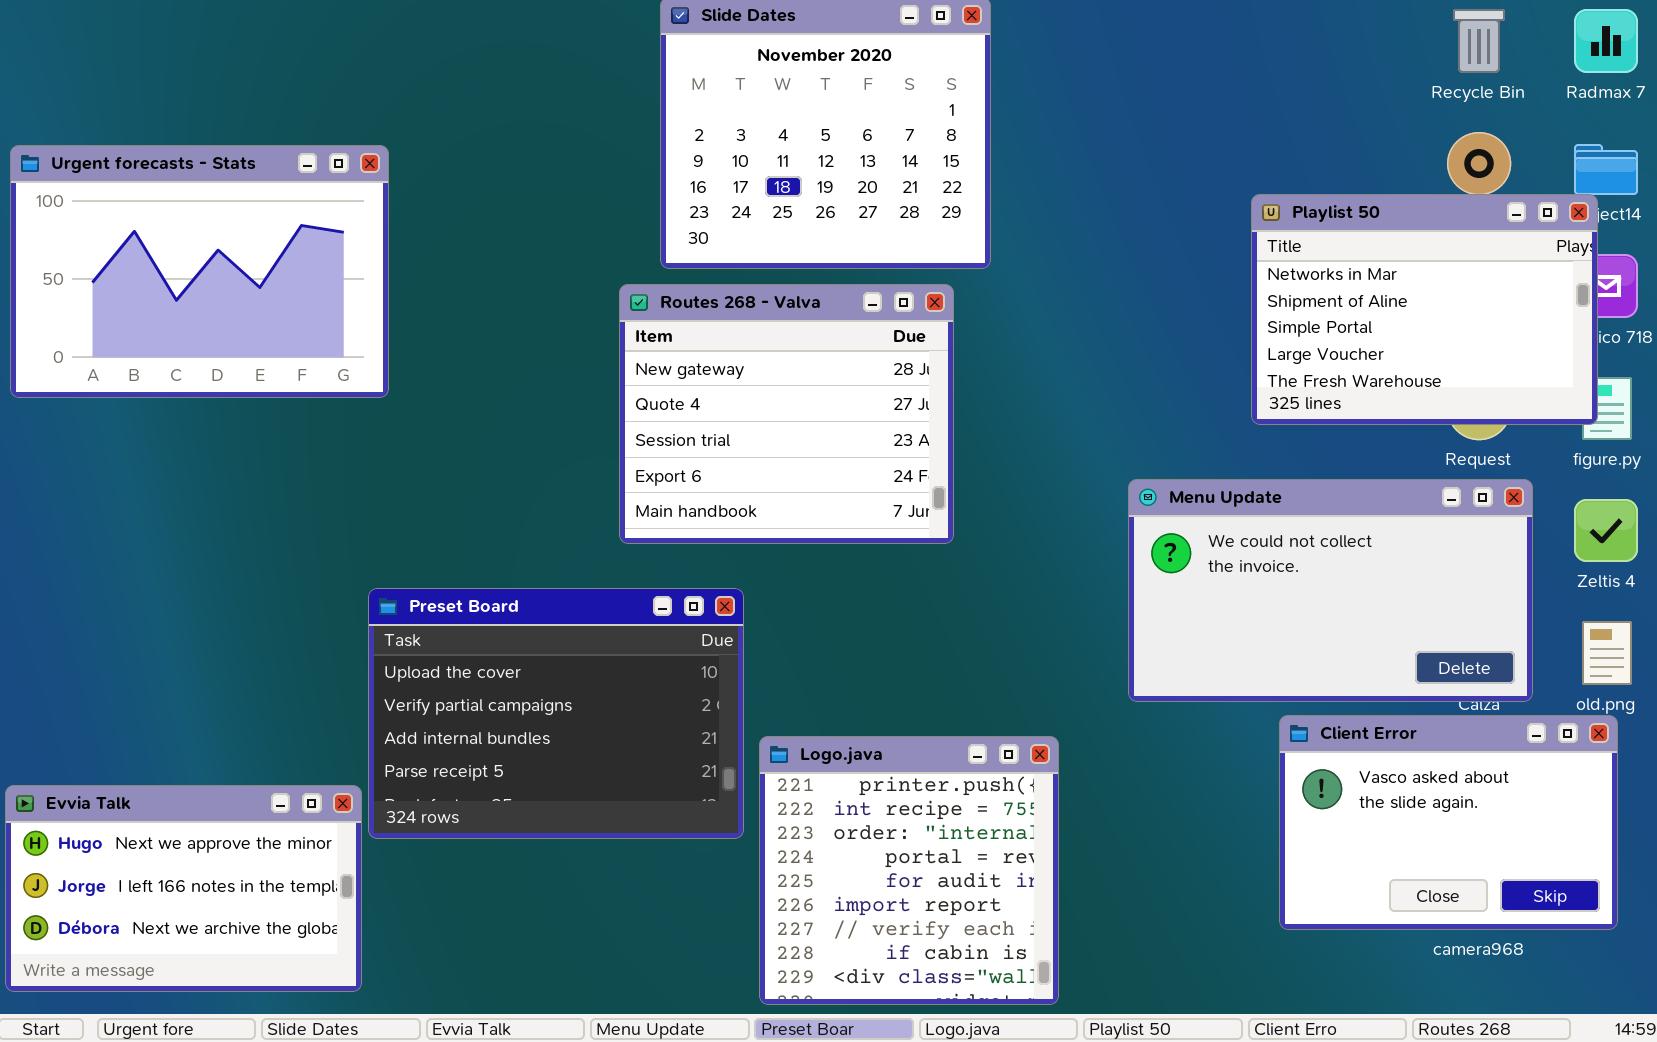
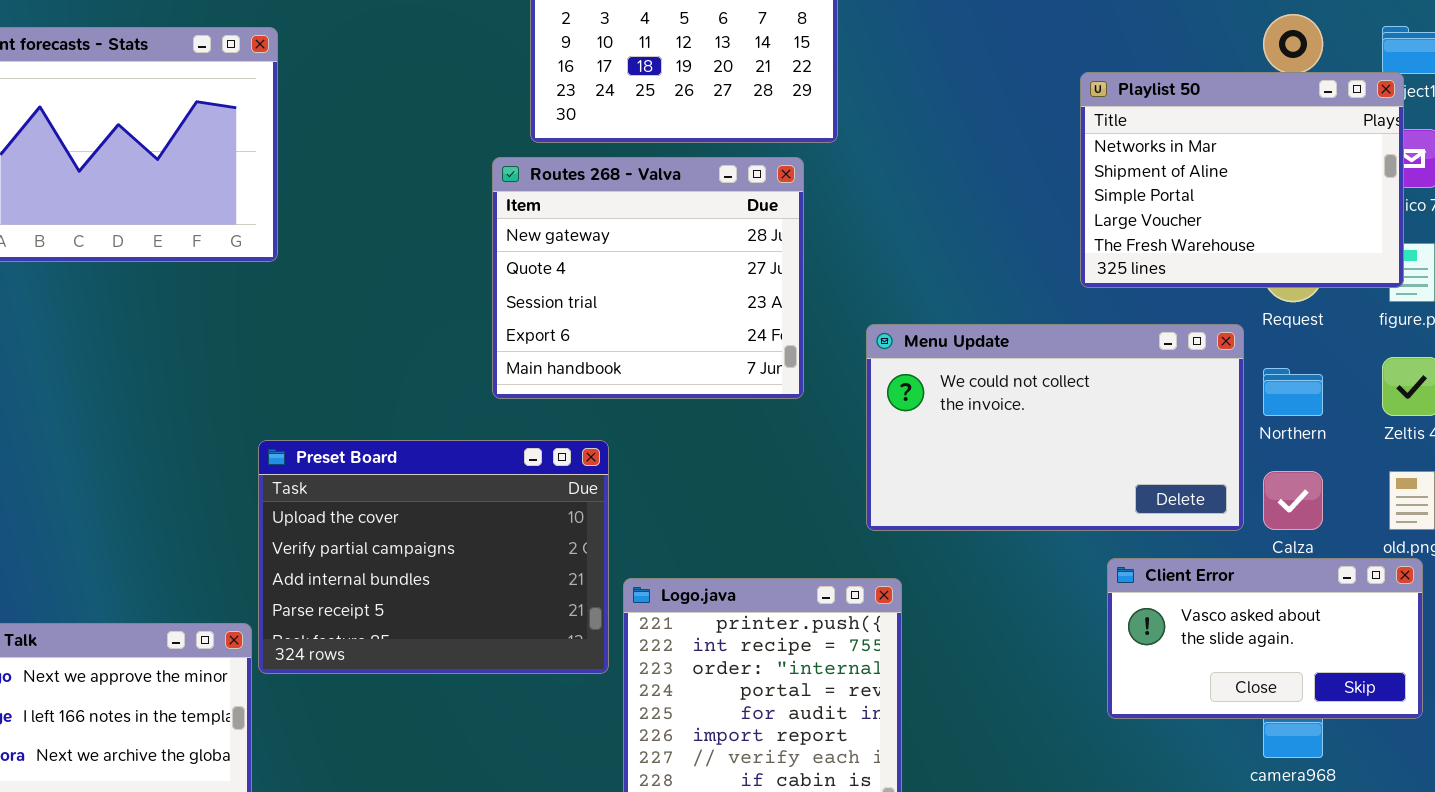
Menu Update: [1128,479,1533,702] -> [866,324,1244,531], moved
Client Error: [1279,715,1618,930] -> [1107,558,1423,719], resized

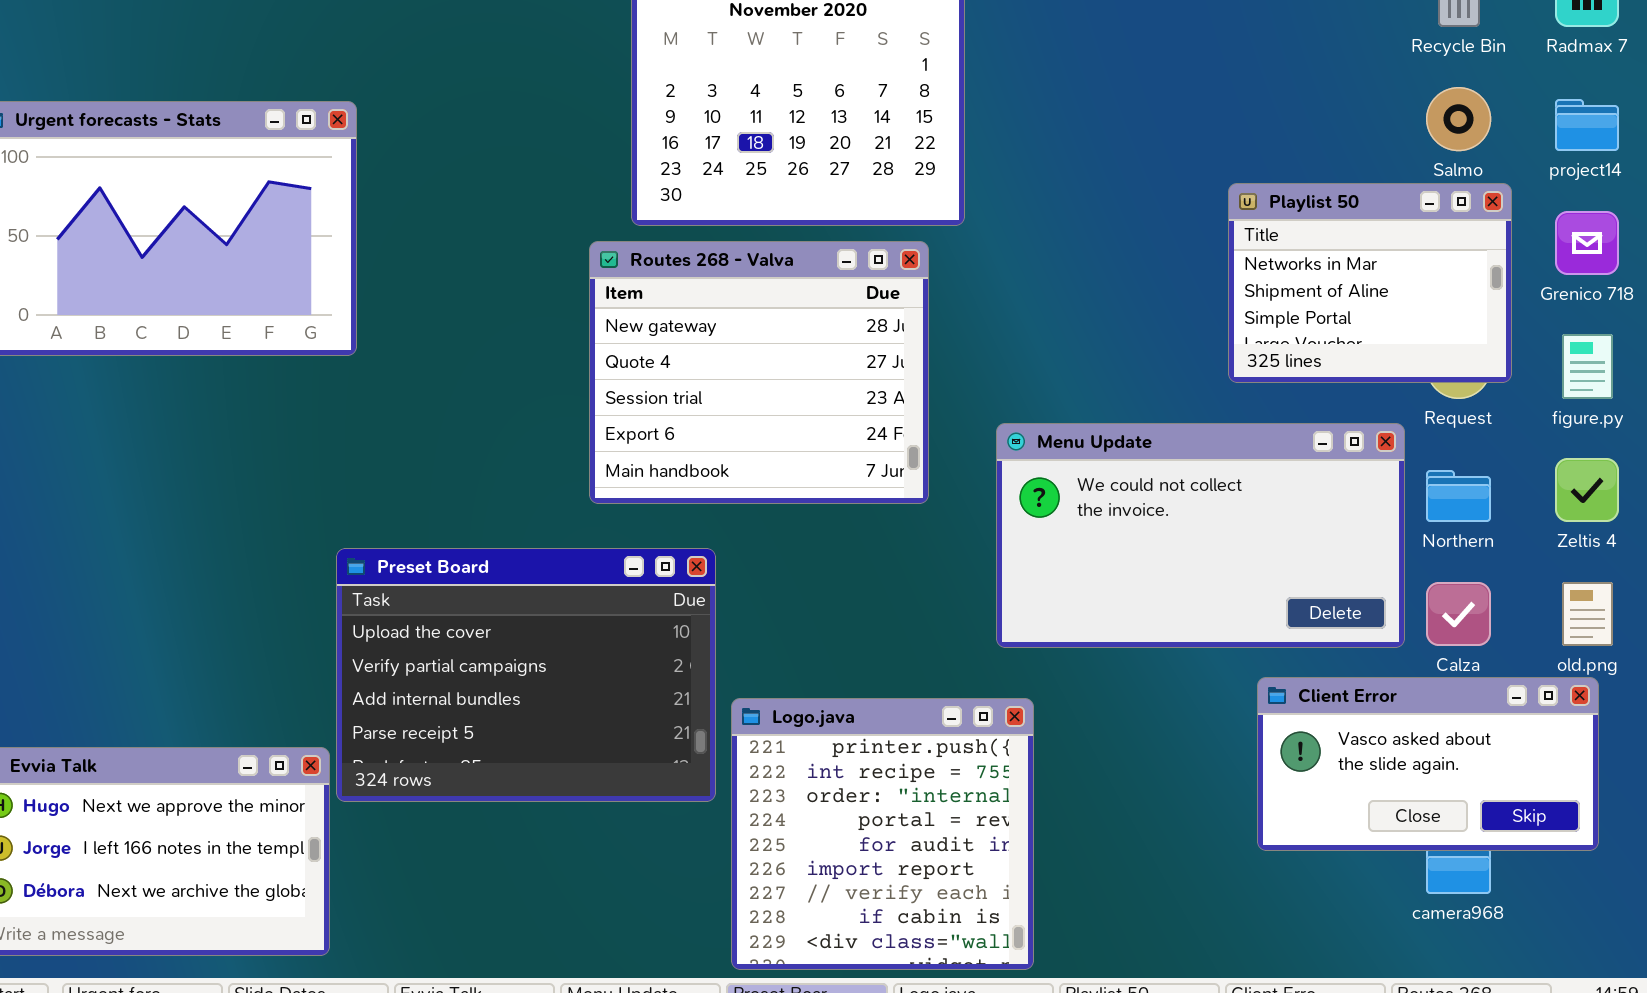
Playlist 50: [1080,72,1404,288] -> [1228,183,1512,383], resized

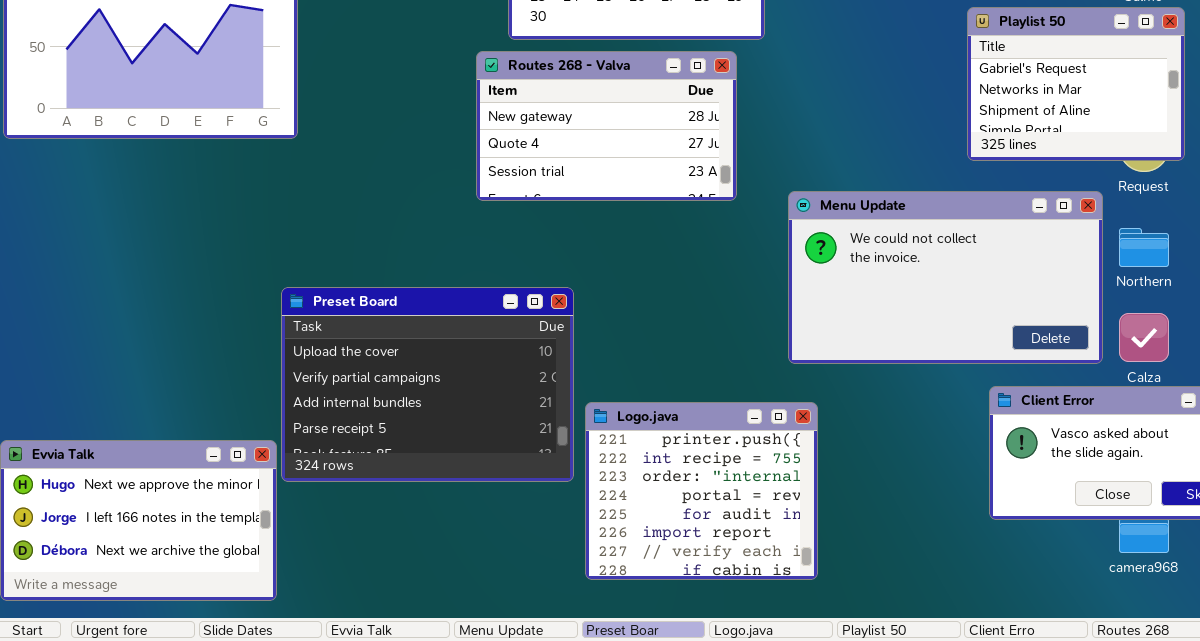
Playlist 50: [1228,183,1512,383] -> [967,7,1185,161], scrolled up 1 row
Routes 268 - Valva: [589,241,929,504] -> [476,51,737,201], resized
Logo.java: [731,698,1034,970] -> [585,402,818,580], resized

